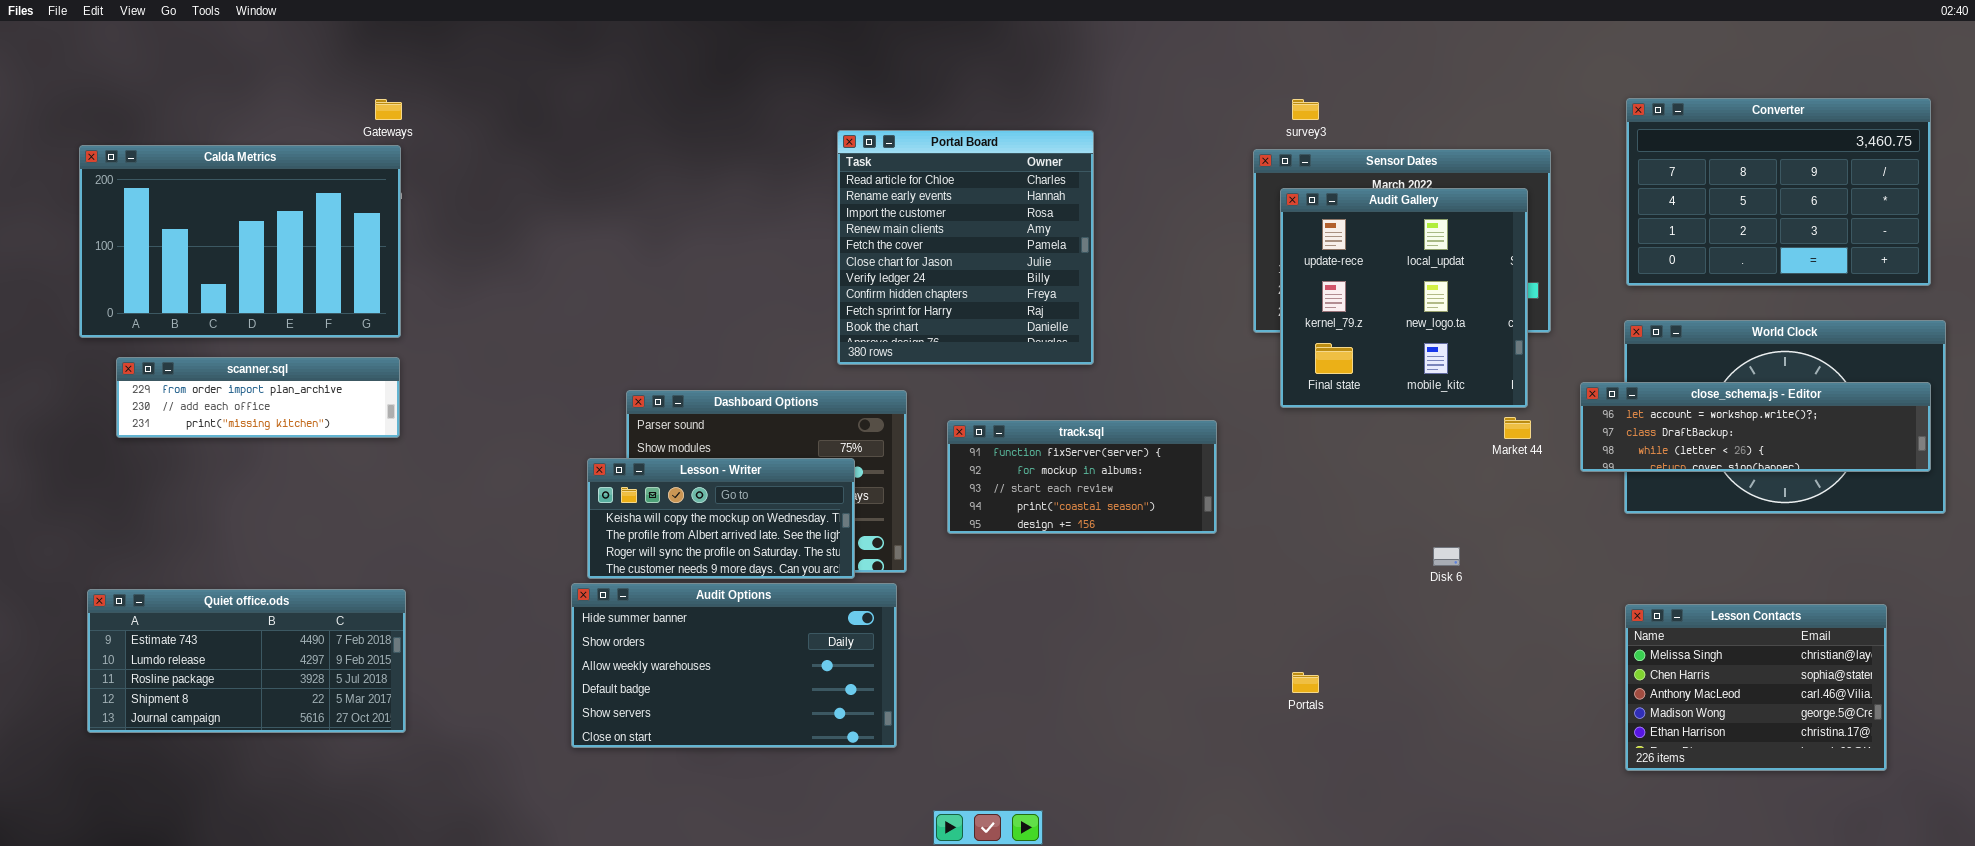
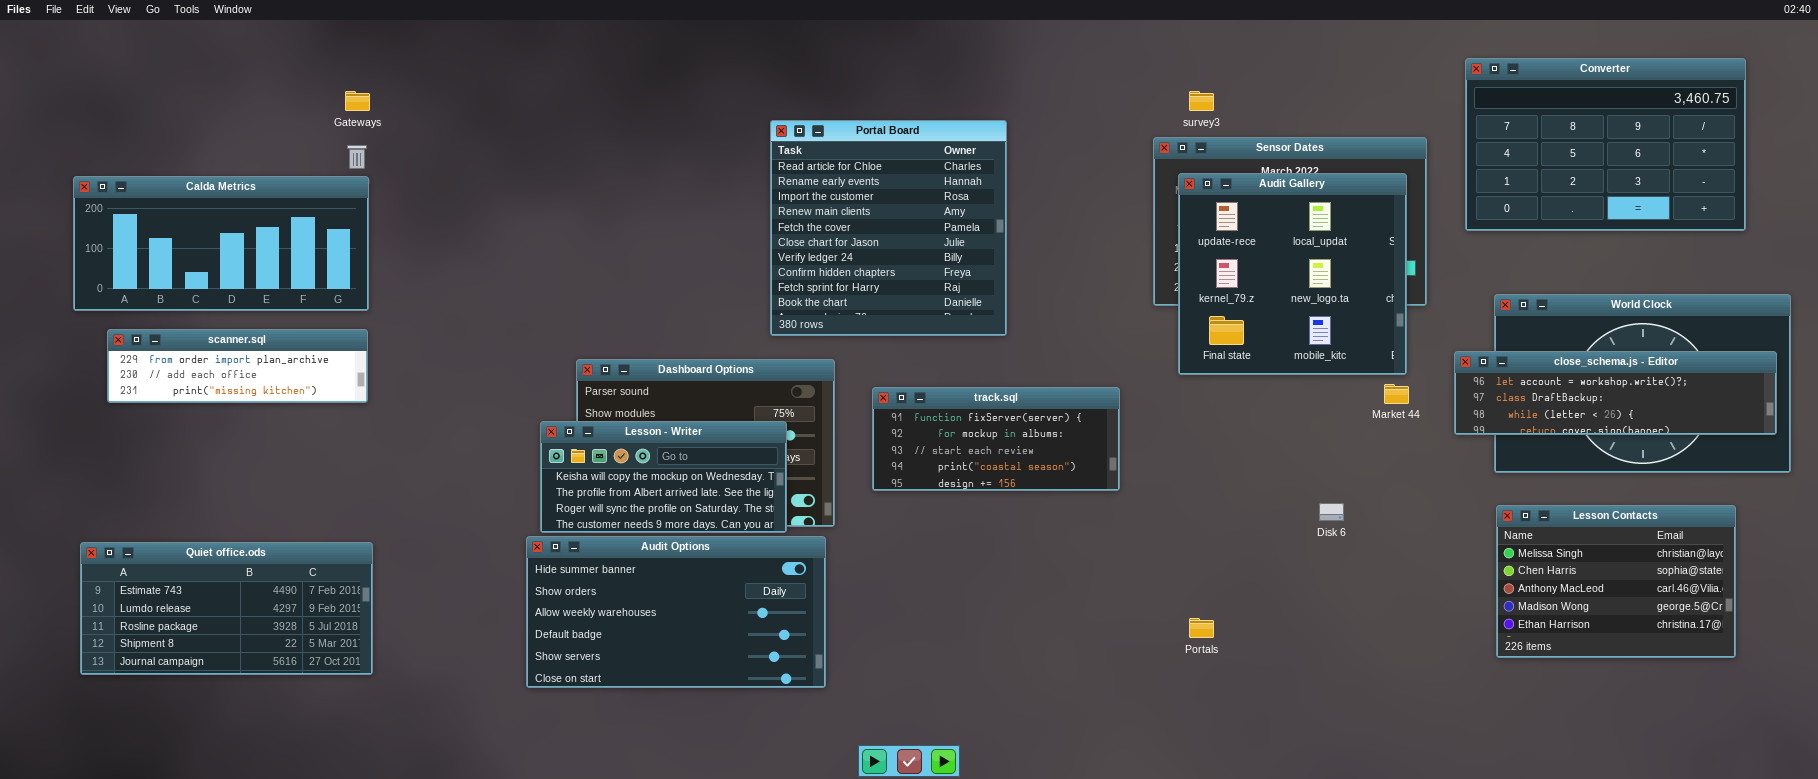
Converter: [1626,98,1931,286] -> [1465,58,1746,231], moved
Calda Metrics: [79,145,401,338] -> [73,176,369,311], resized
Lesson Contacts: [1625,604,1887,771] -> [1496,505,1736,658], moved

